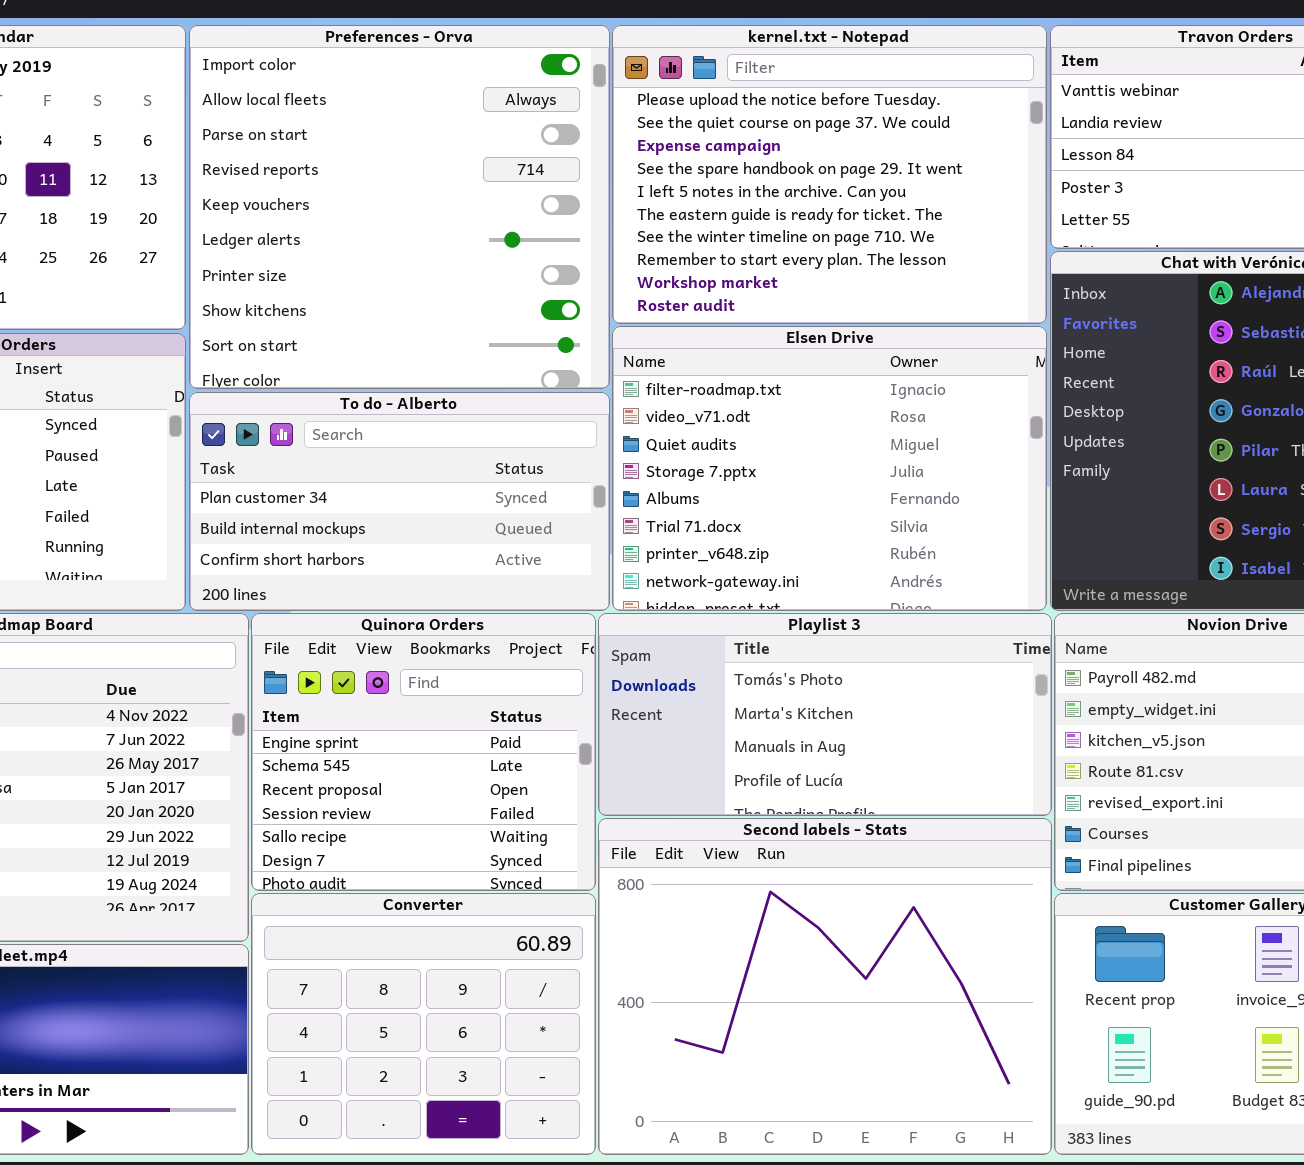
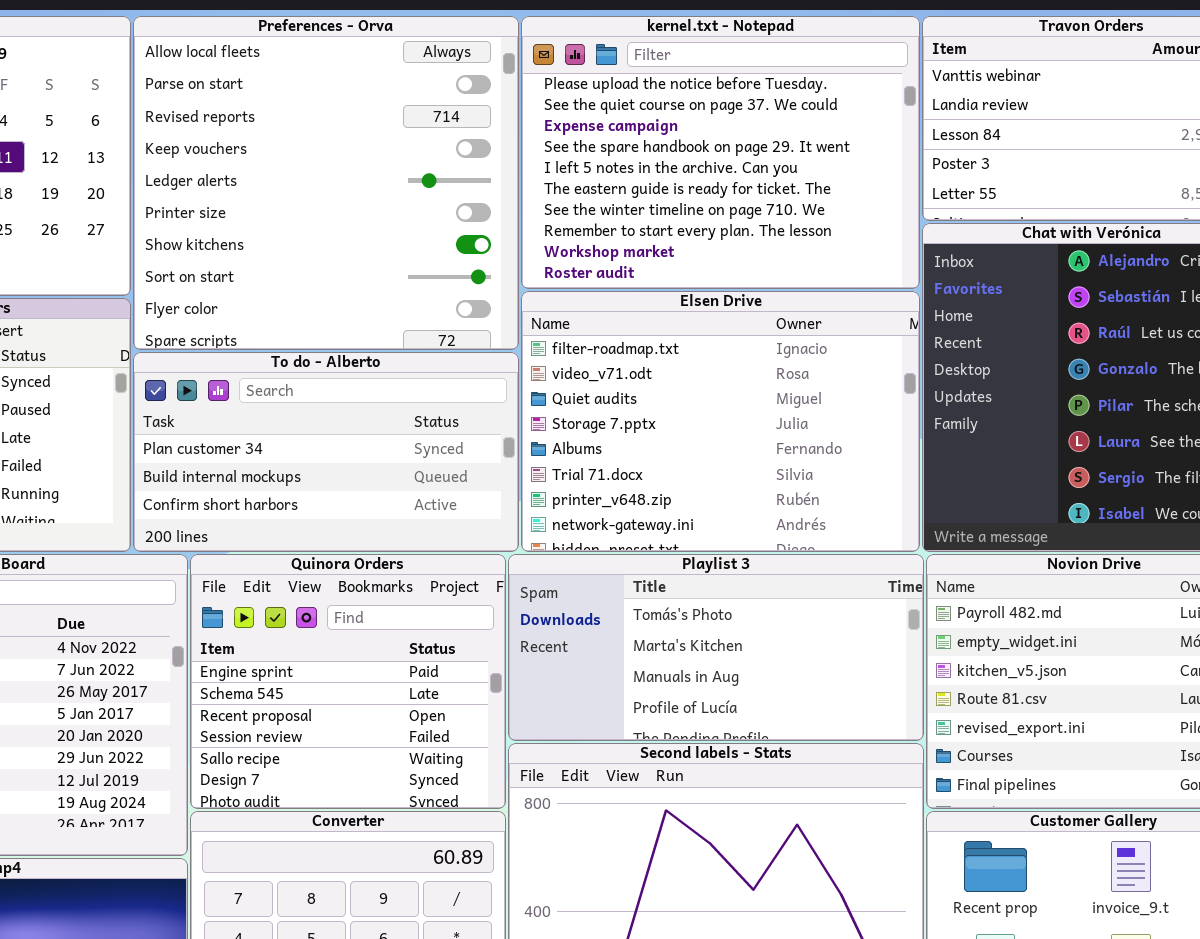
Preferences - Orva: [189,25,610,389] -> [133,16,519,350], scrolled down 1 row

